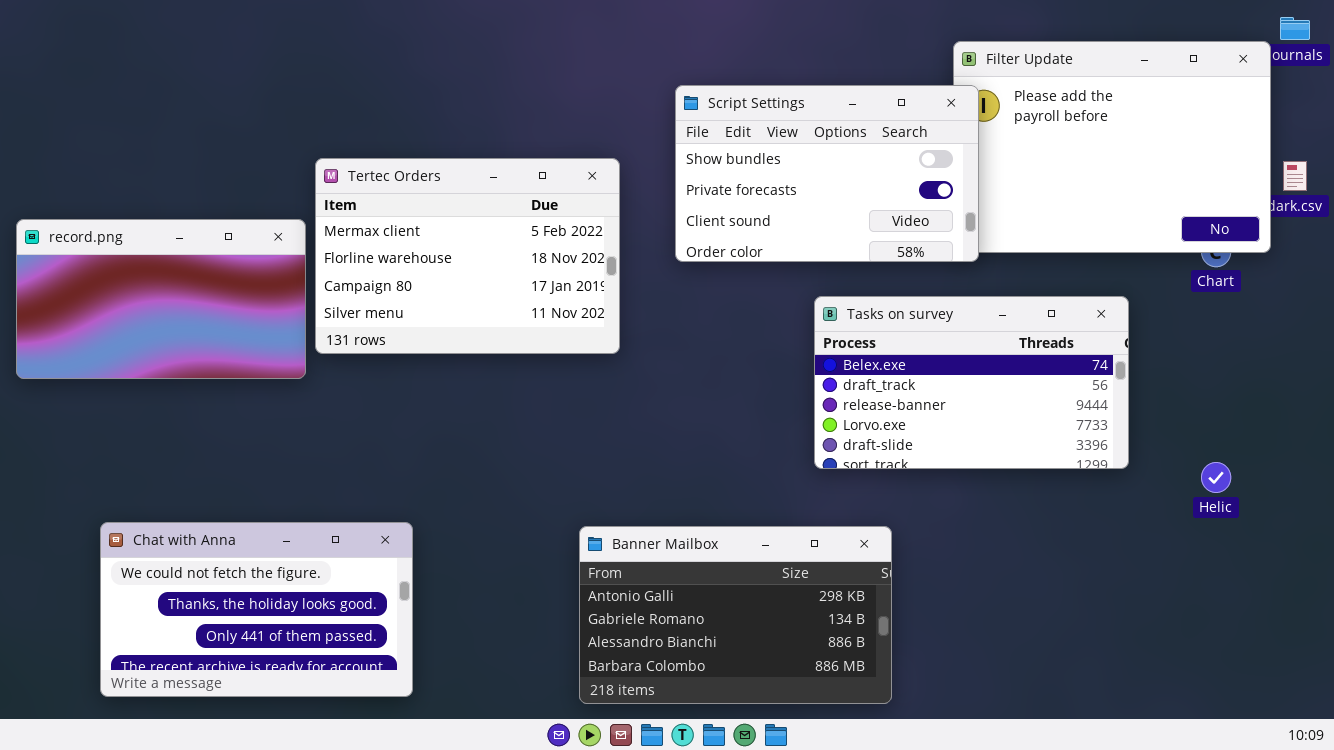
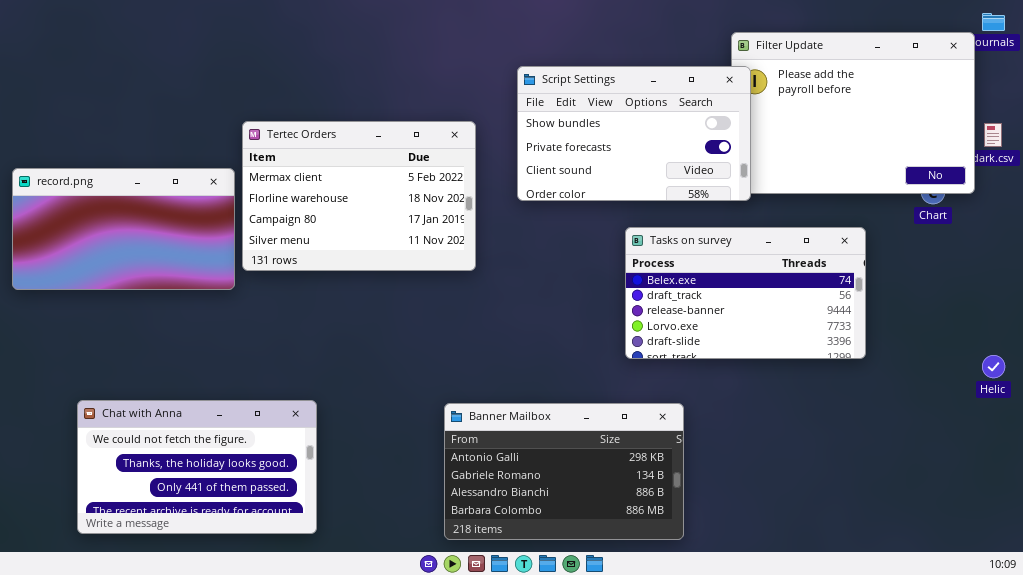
Helic: [1201,462,1231,493] -> [982,355,1005,378], moved

